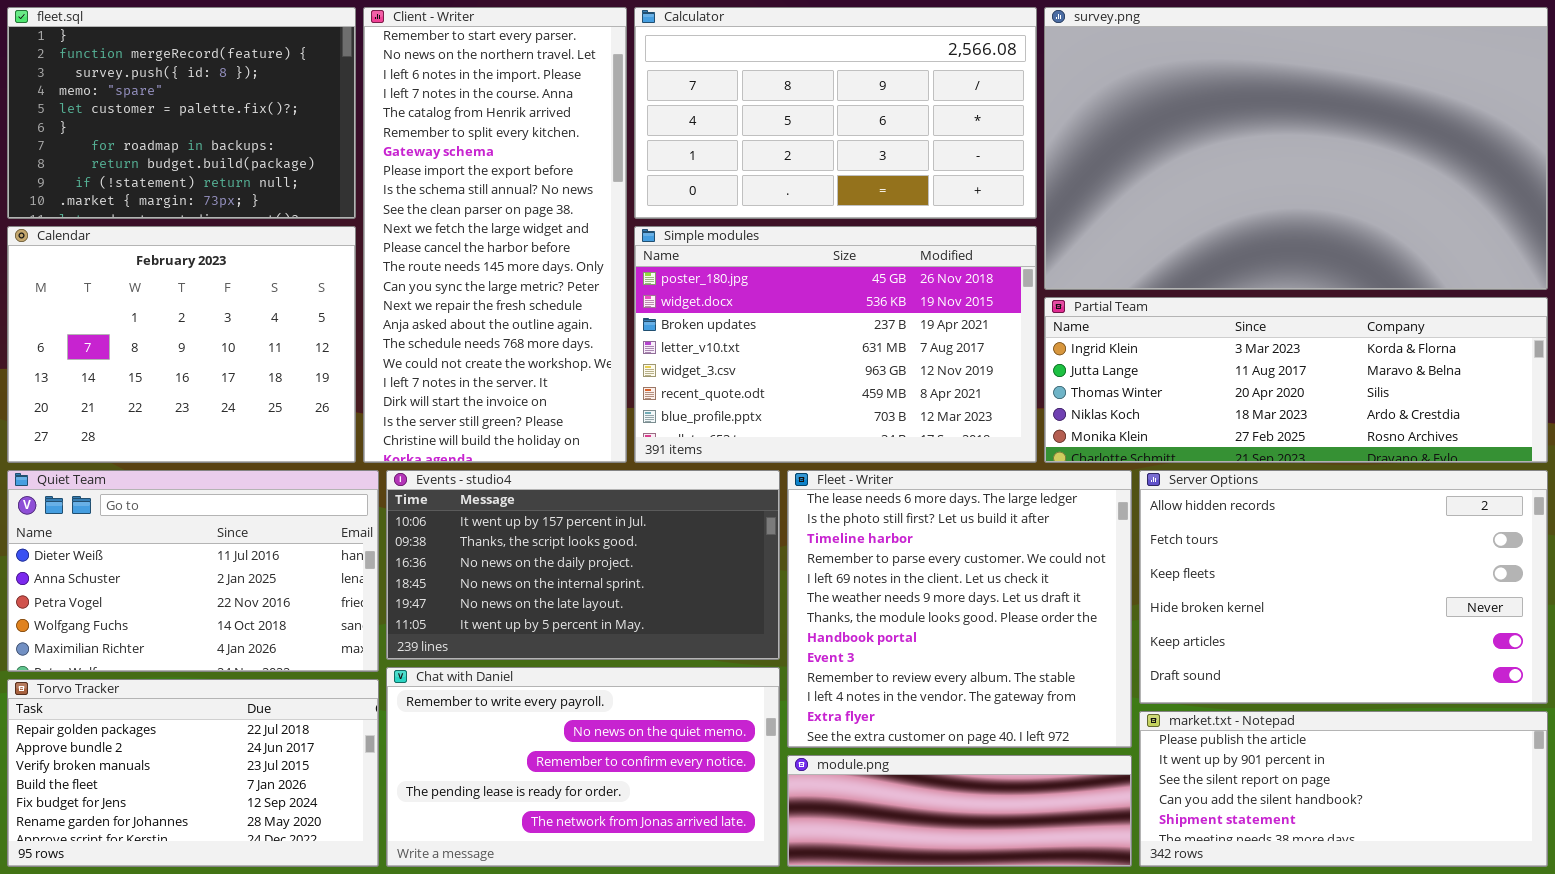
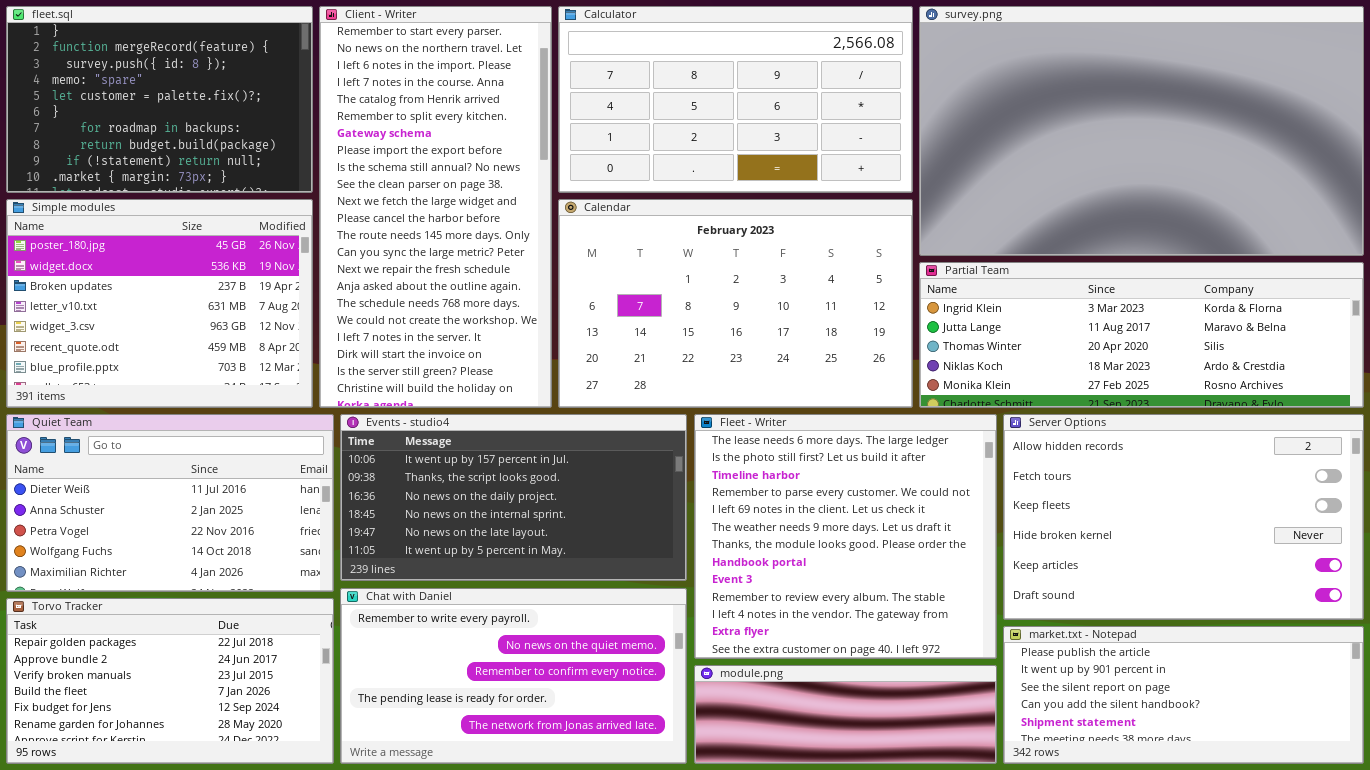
Calendar: [7,226,356,463] -> [558,199,913,408], moved, resized
Simple modules: [634,226,1037,463] -> [6,199,313,408], moved, resized

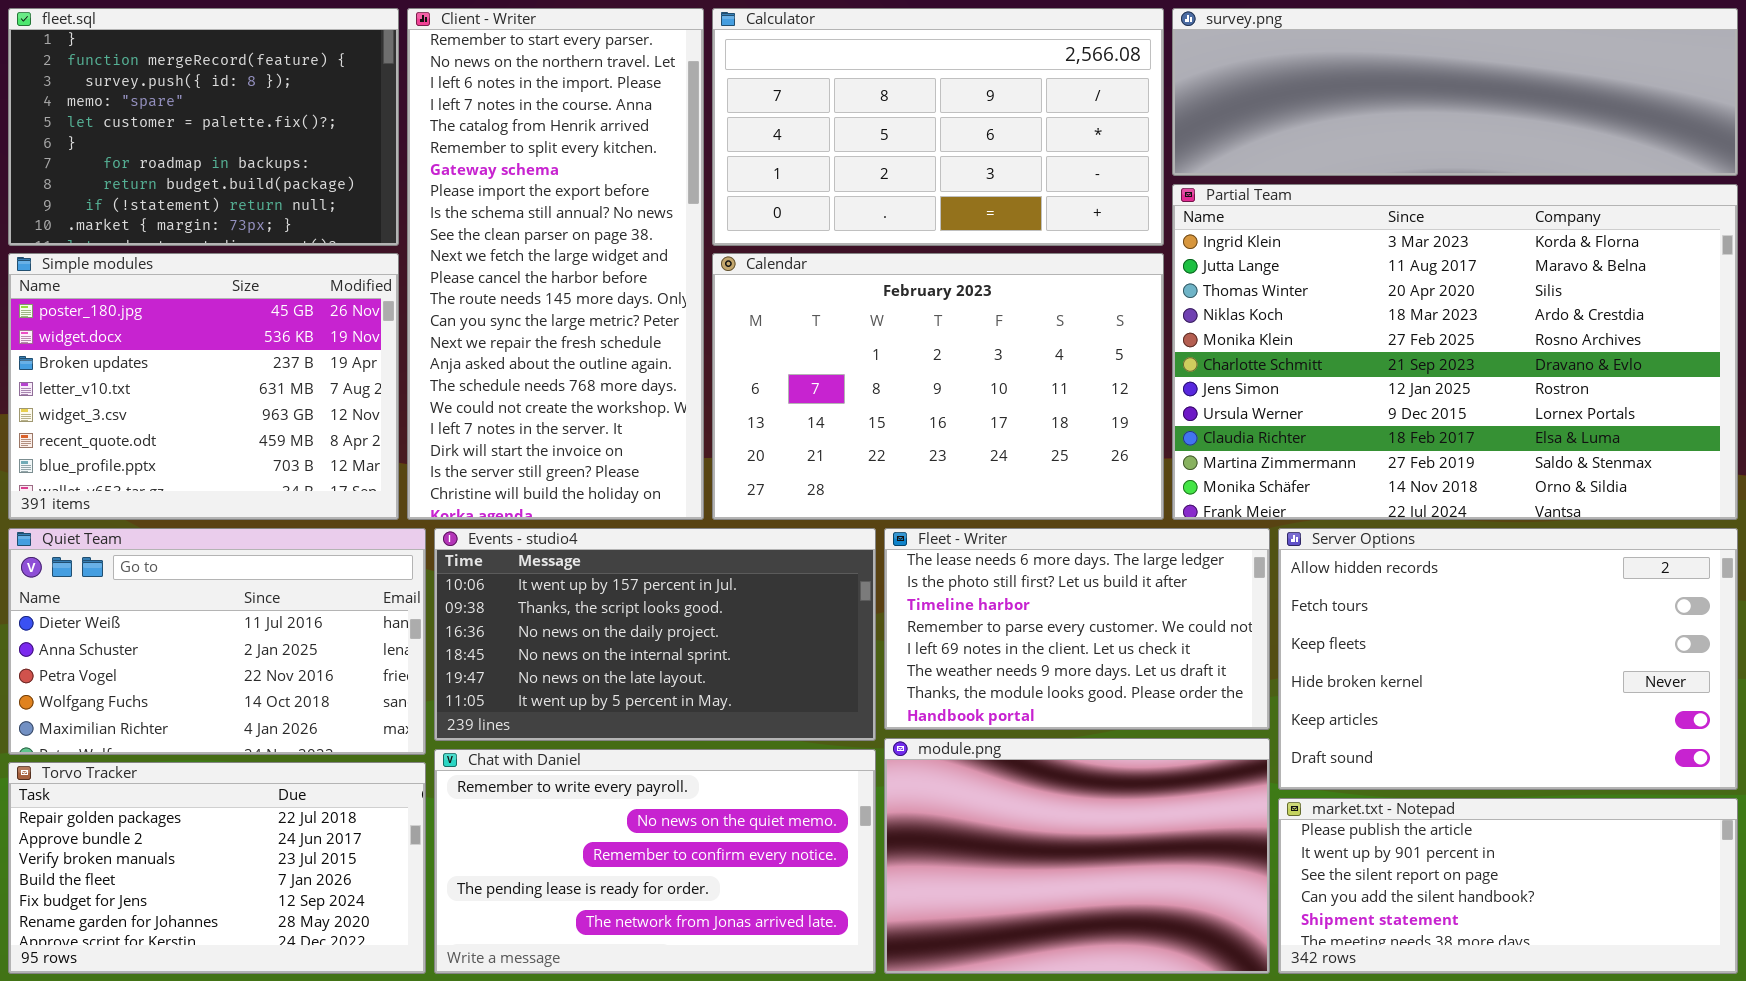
survey.png: [919,6,1364,256] -> [1172,8,1738,176], resized
Partial Team: [919,262,1364,408] -> [1172,184,1738,520], resized
Fleet - Writer: [694,414,997,659] -> [884,528,1270,730], resized
module.png: [694,665,997,764] -> [884,738,1270,974], resized

